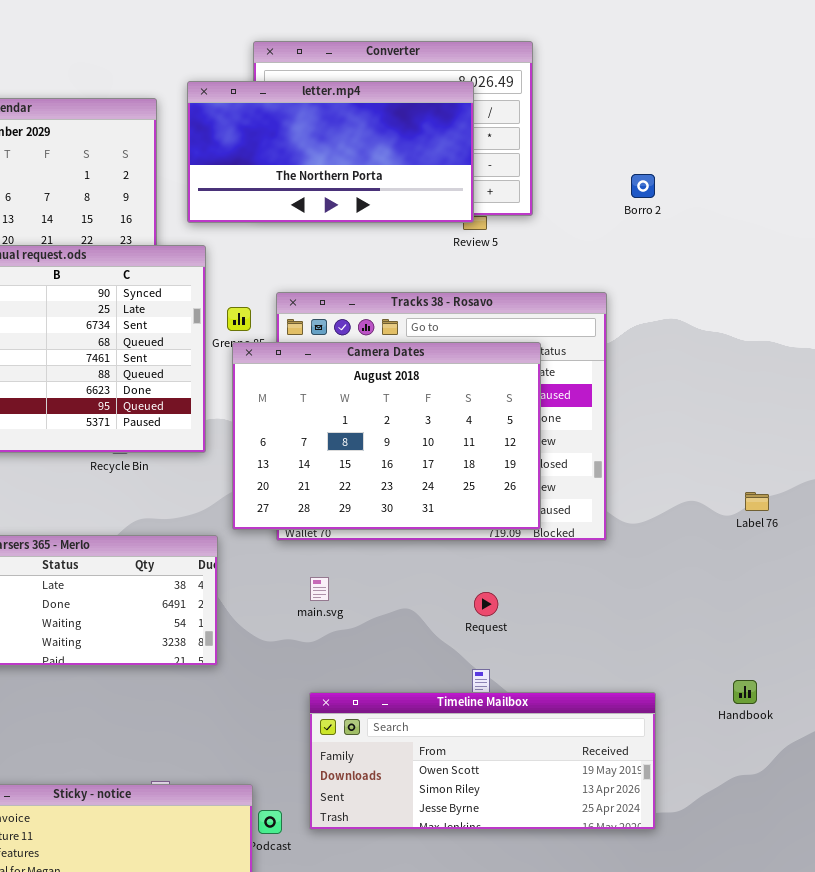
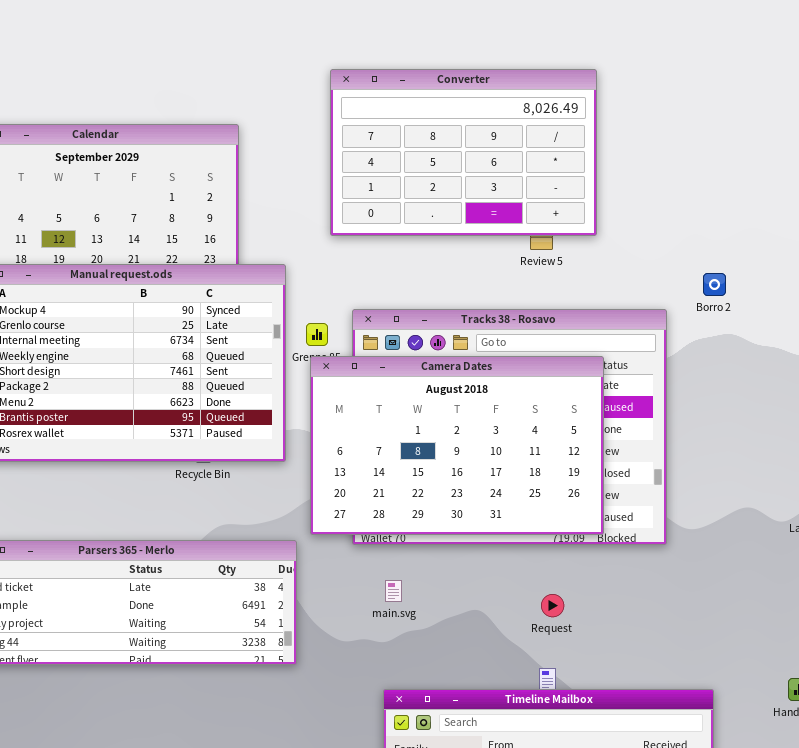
letter.mp4: [187,81,474,223] -> none, closed
Borro 2: [631,174,655,198] -> [703,273,726,296], moved

